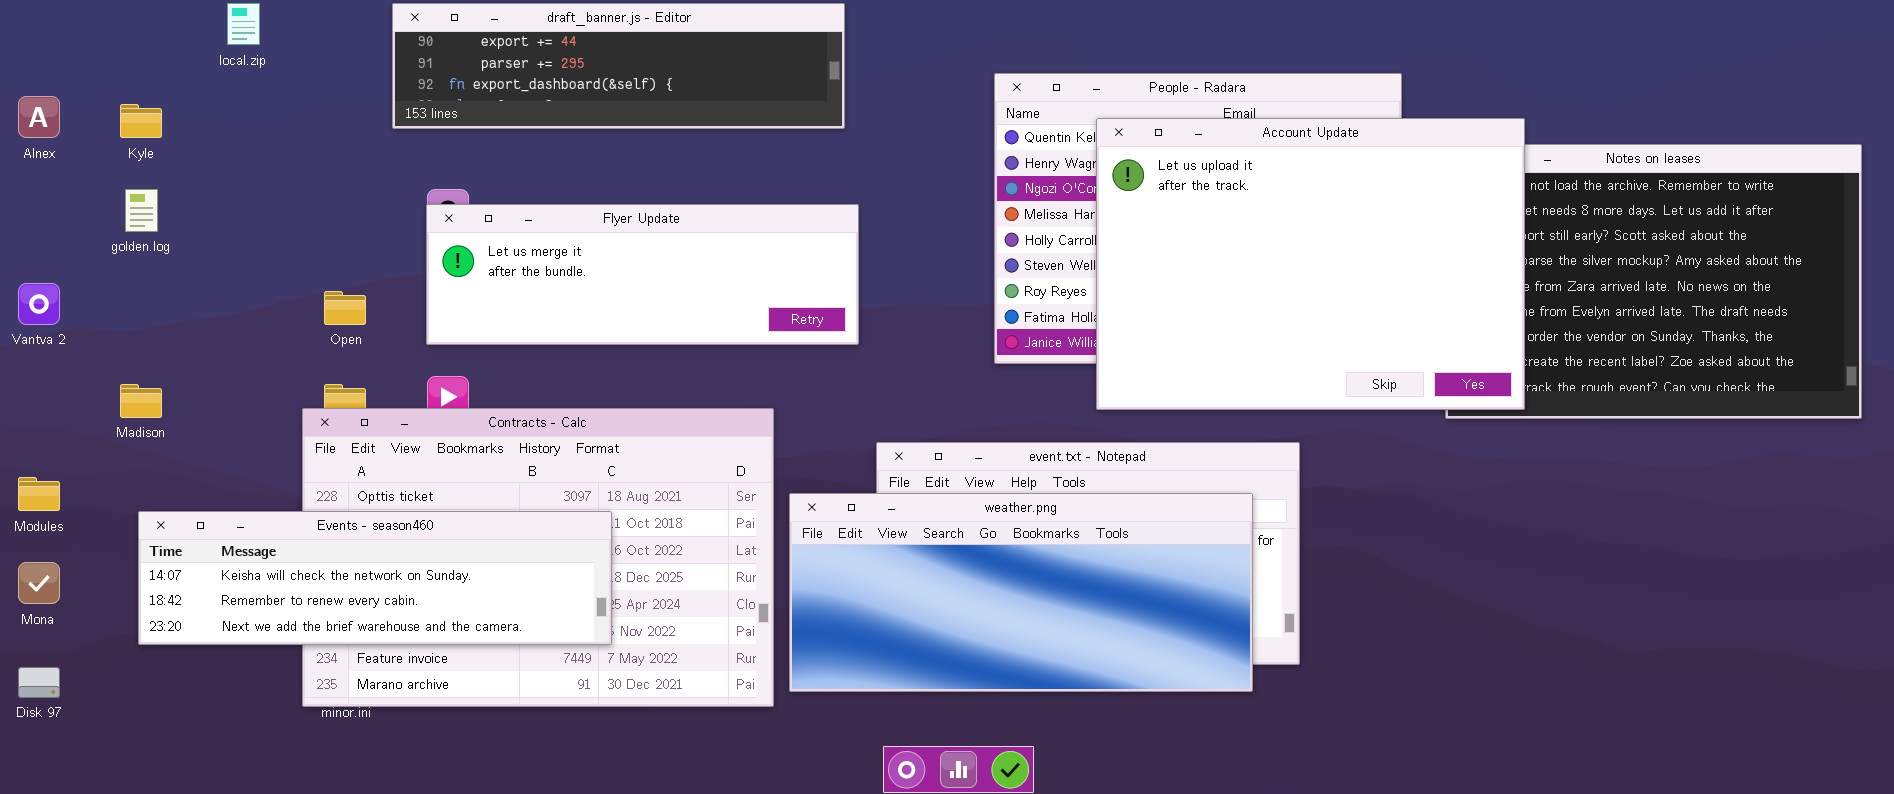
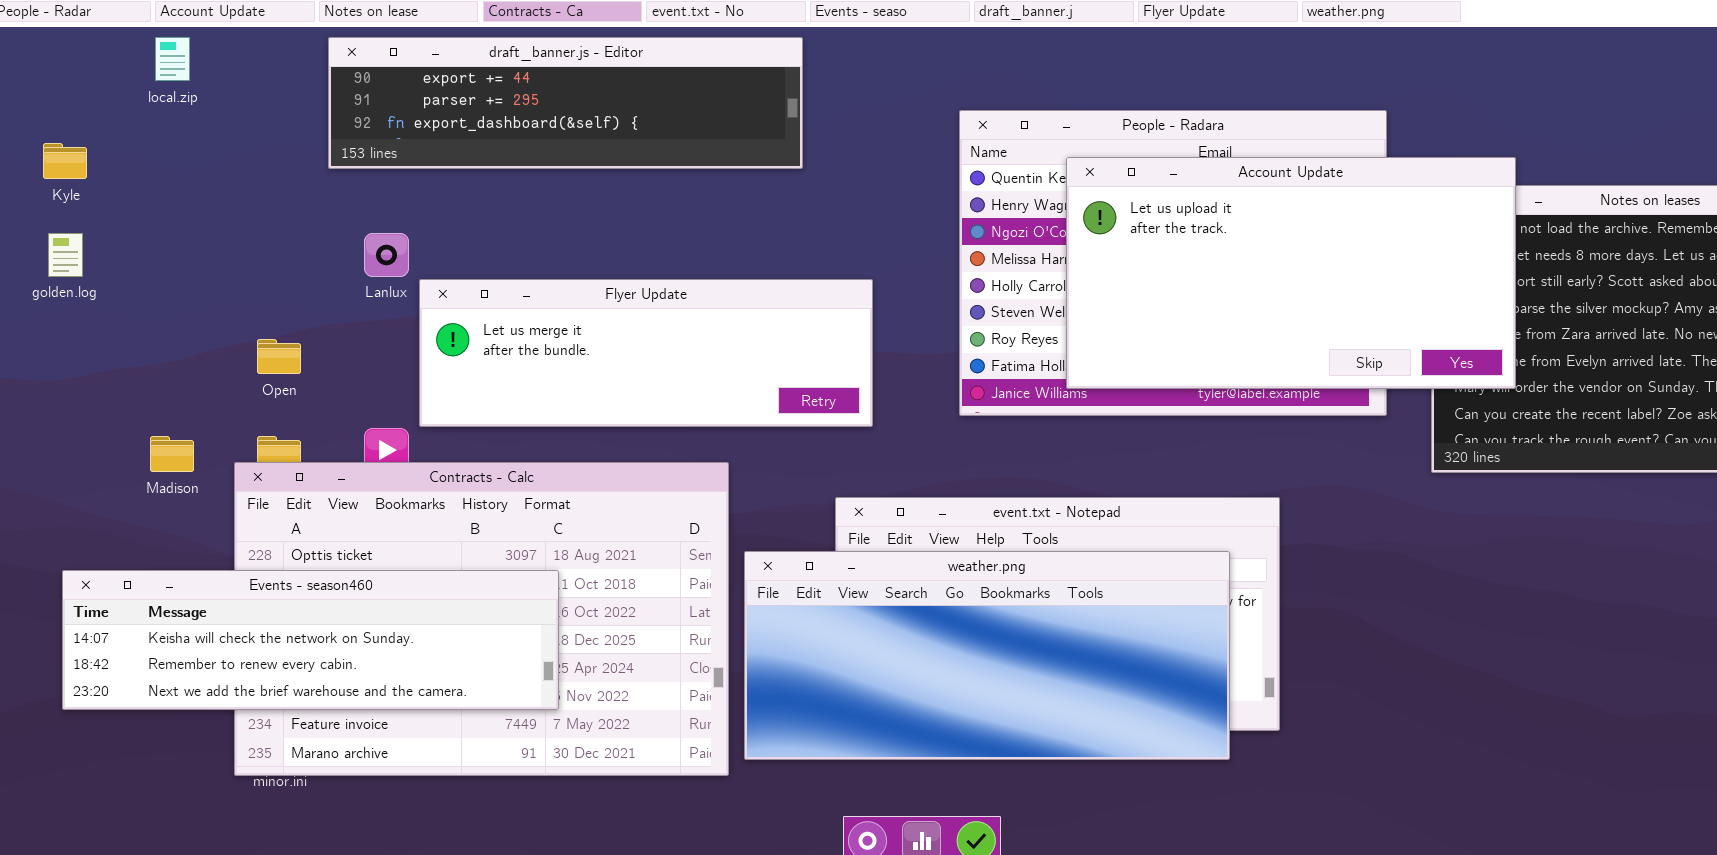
Account Update: [1096,118,1525,410] -> [1066,157,1516,389], resized
Flyer Update: [426,204,859,345] -> [419,279,873,427], moved
Madison: [120,384,162,418] -> [150,436,194,472], moved

